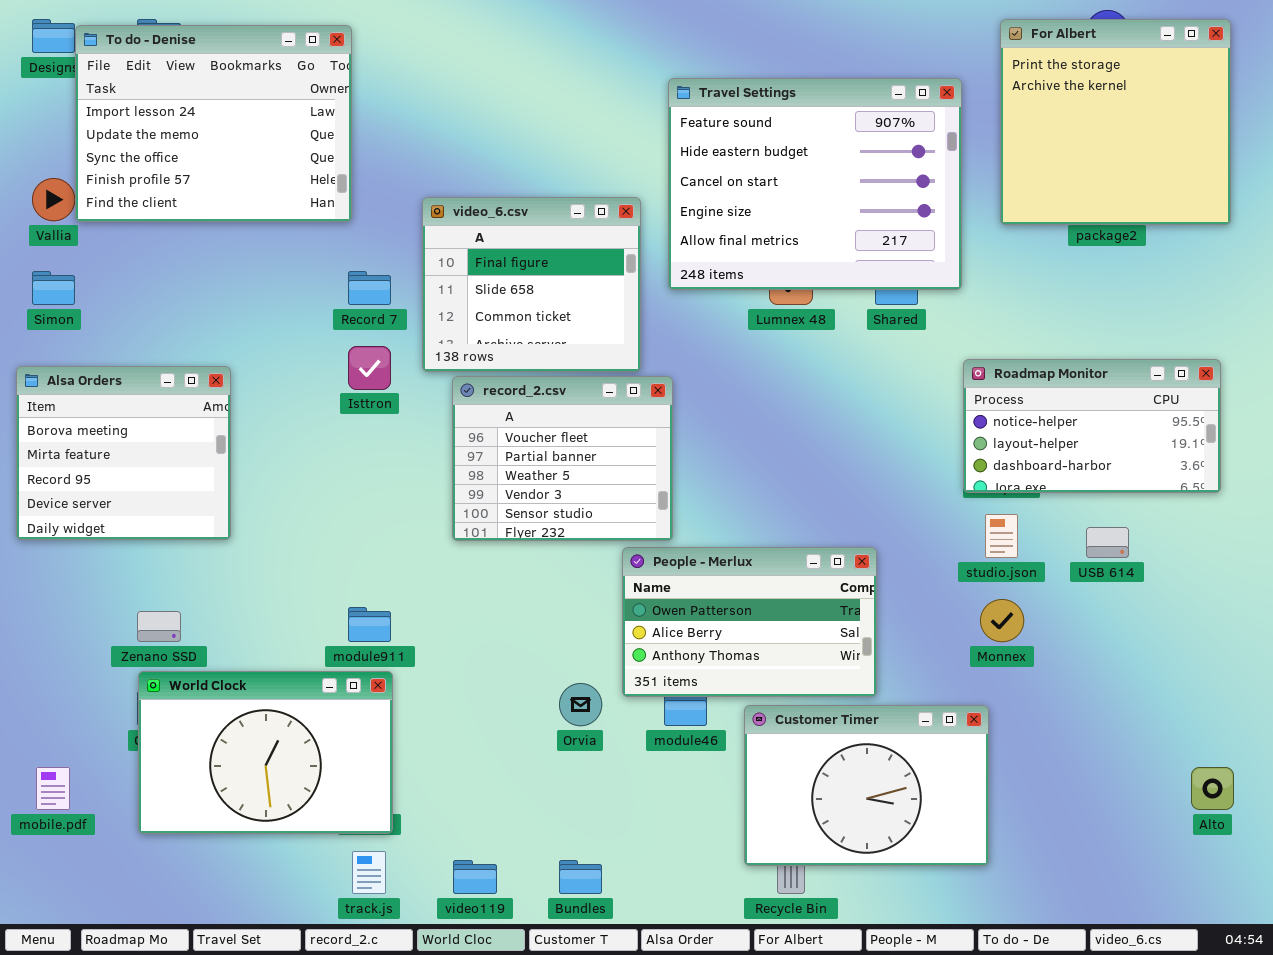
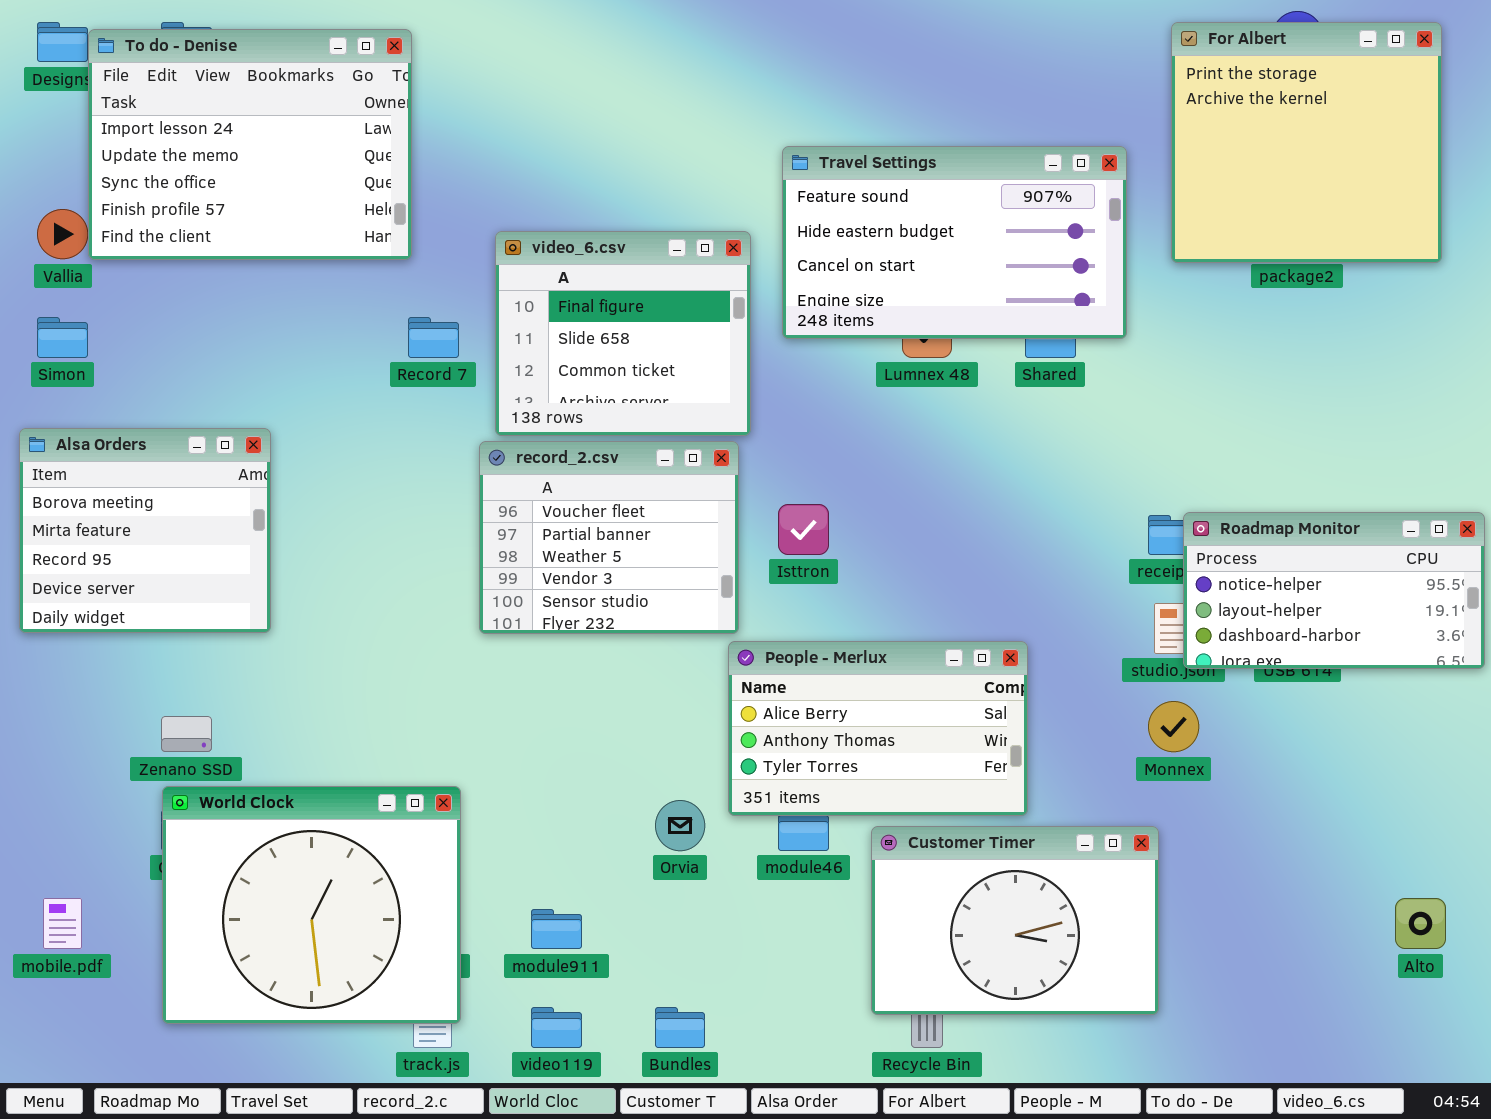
Travel Settings: [668,78,962,290] -> [782,146,1127,339], resized
Isttron: [348,346,391,390] -> [778,504,829,555], moved
Roadmap Monitor: [963,359,1221,493] -> [1183,512,1485,669], moved
record_2.csv: [452,376,673,541] -> [479,441,739,634], moved
People - Merlux: [622,547,877,697] -> [728,641,1028,816], scrolled down 1 row
module911: [348,607,391,642] -> [531,909,582,949], moved
World Clock: [138,671,393,834] -> [162,786,461,1024], resized

